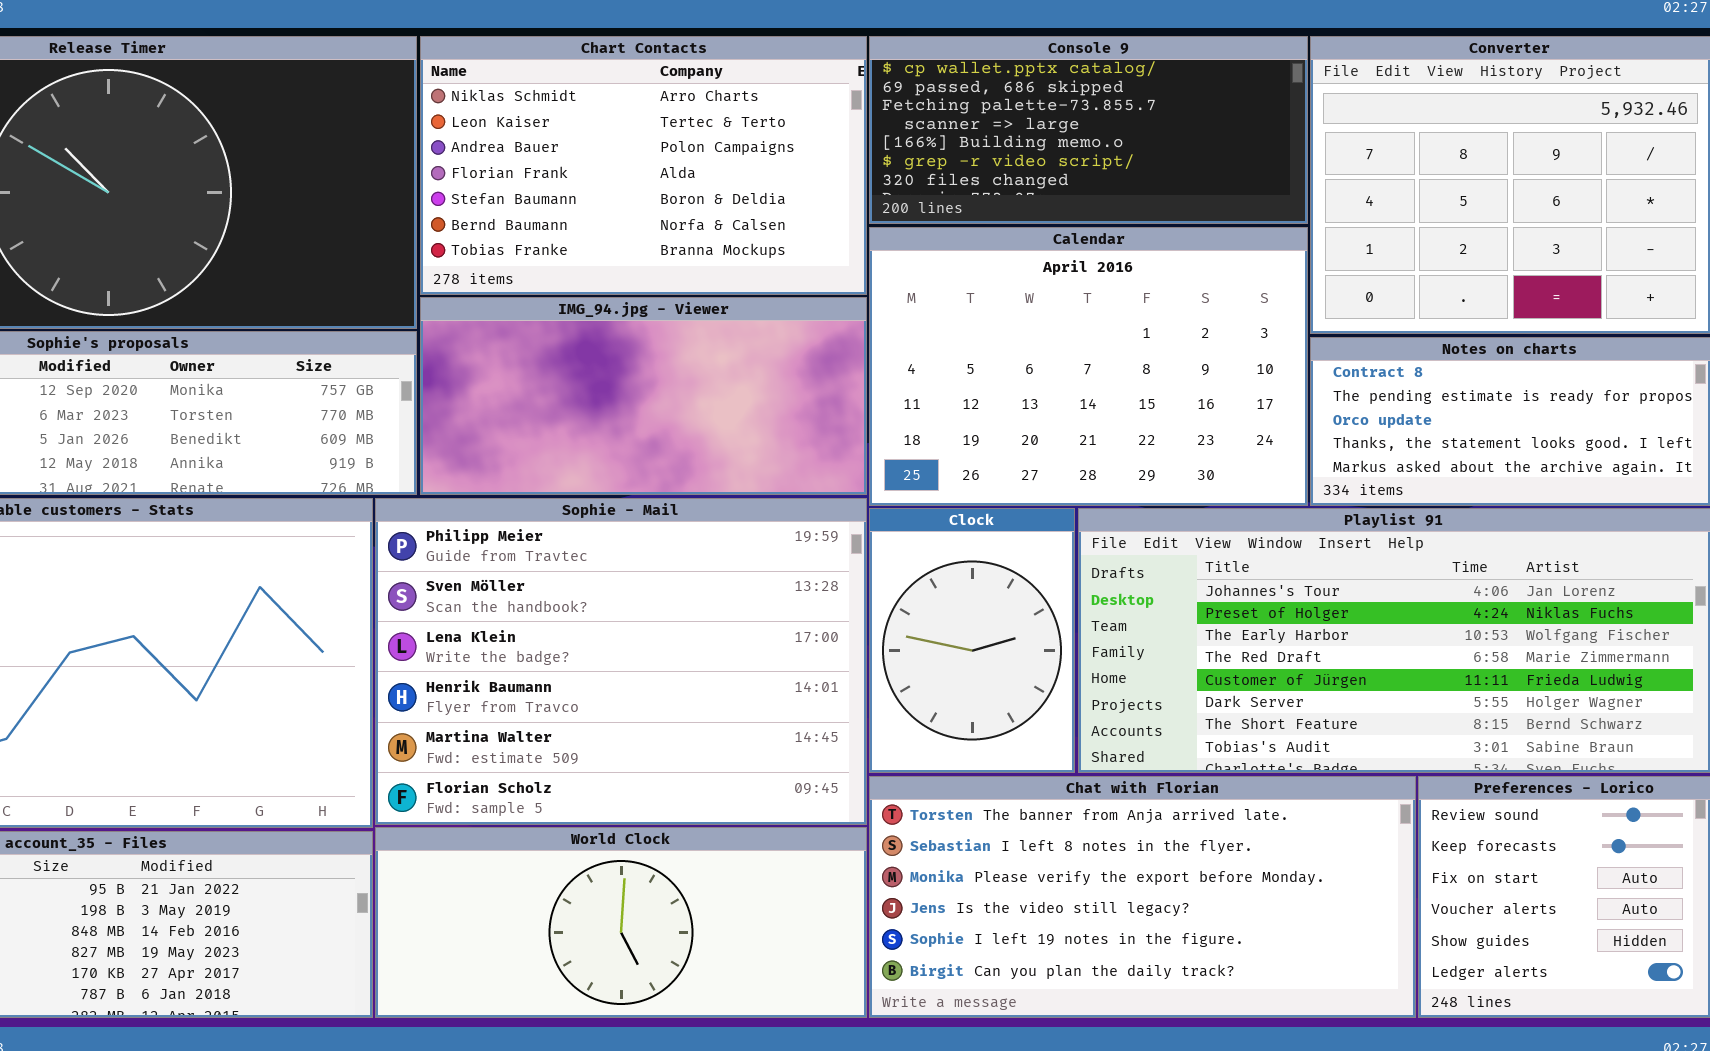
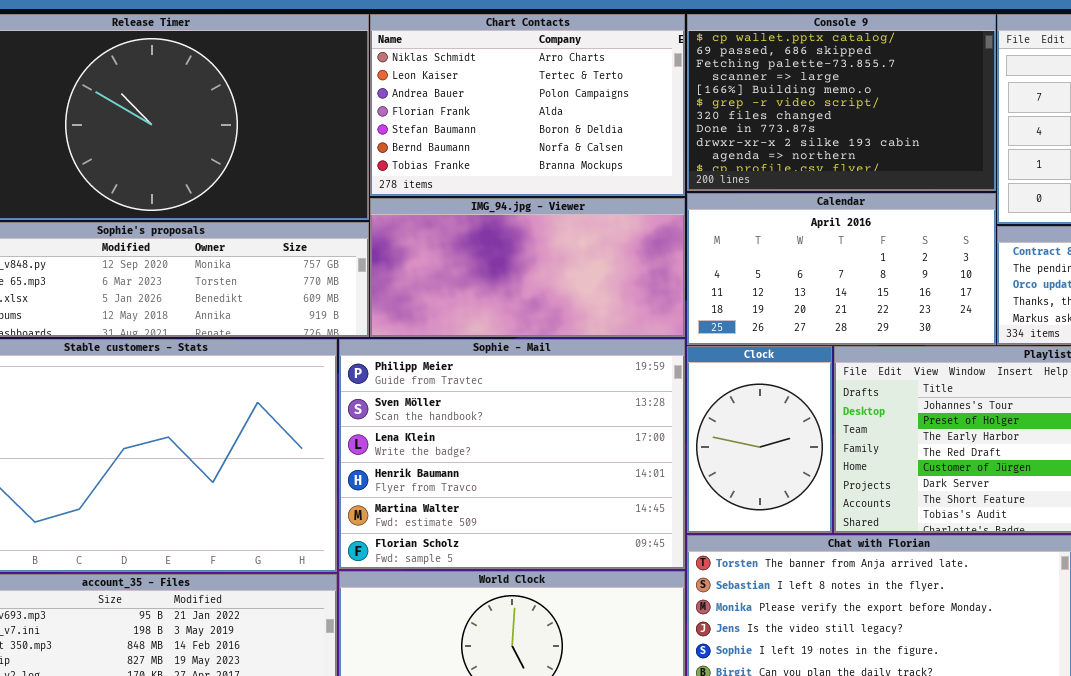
Console 9: [869,36,1308,224] -> [687,14,996,191], resized
Calendar: [869,227,1308,506] -> [687,193,996,345], resized

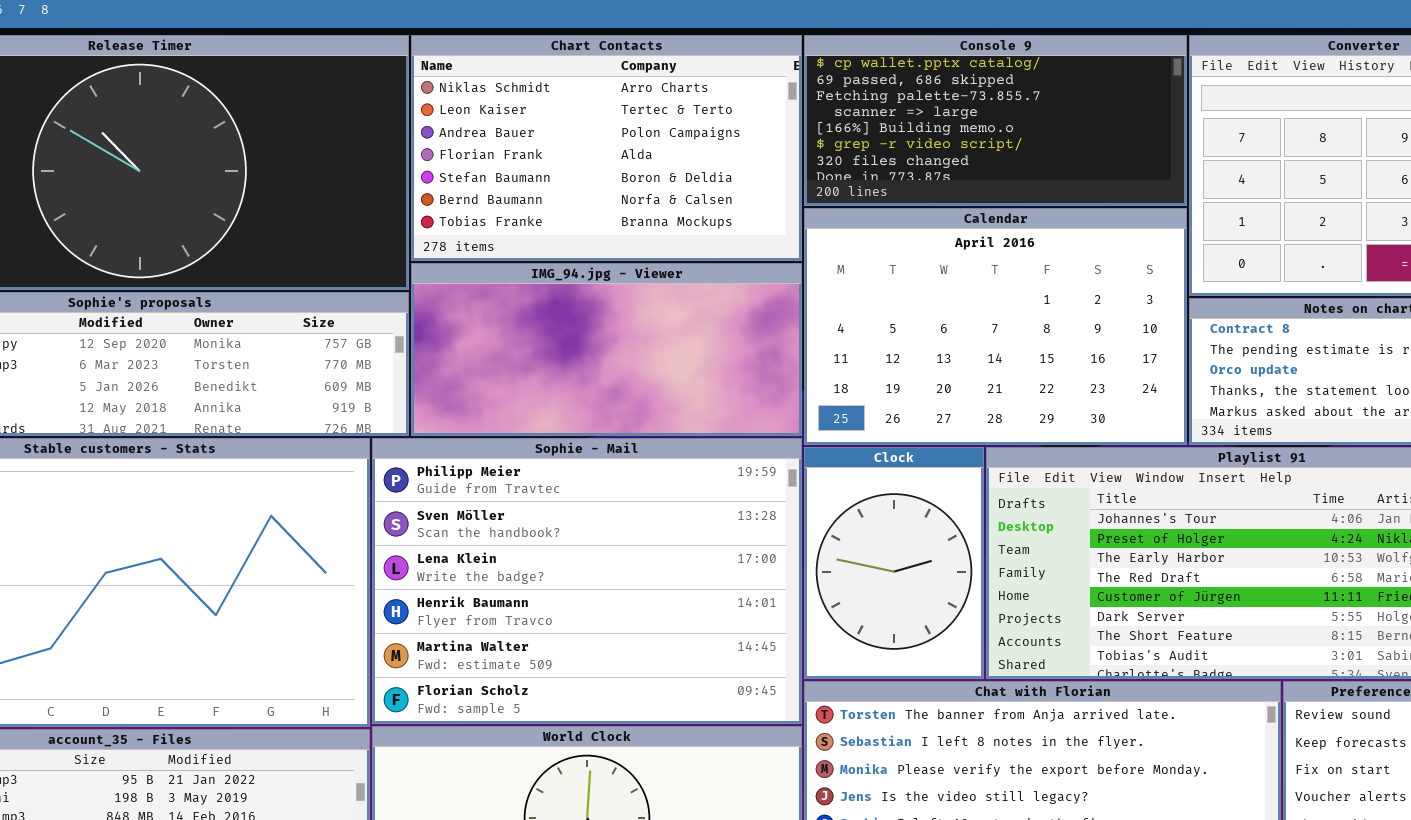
Console 9: [687,14,996,191] -> [804,35,1187,206], resized
Calendar: [687,193,996,345] -> [804,208,1187,445], resized

